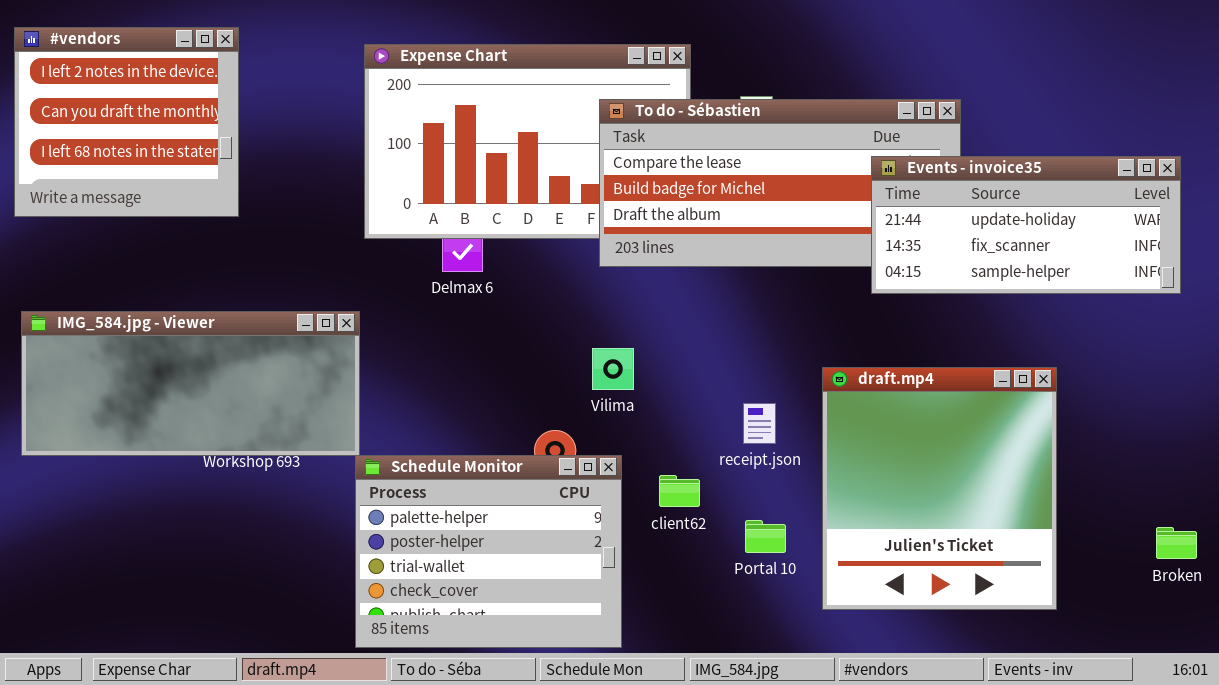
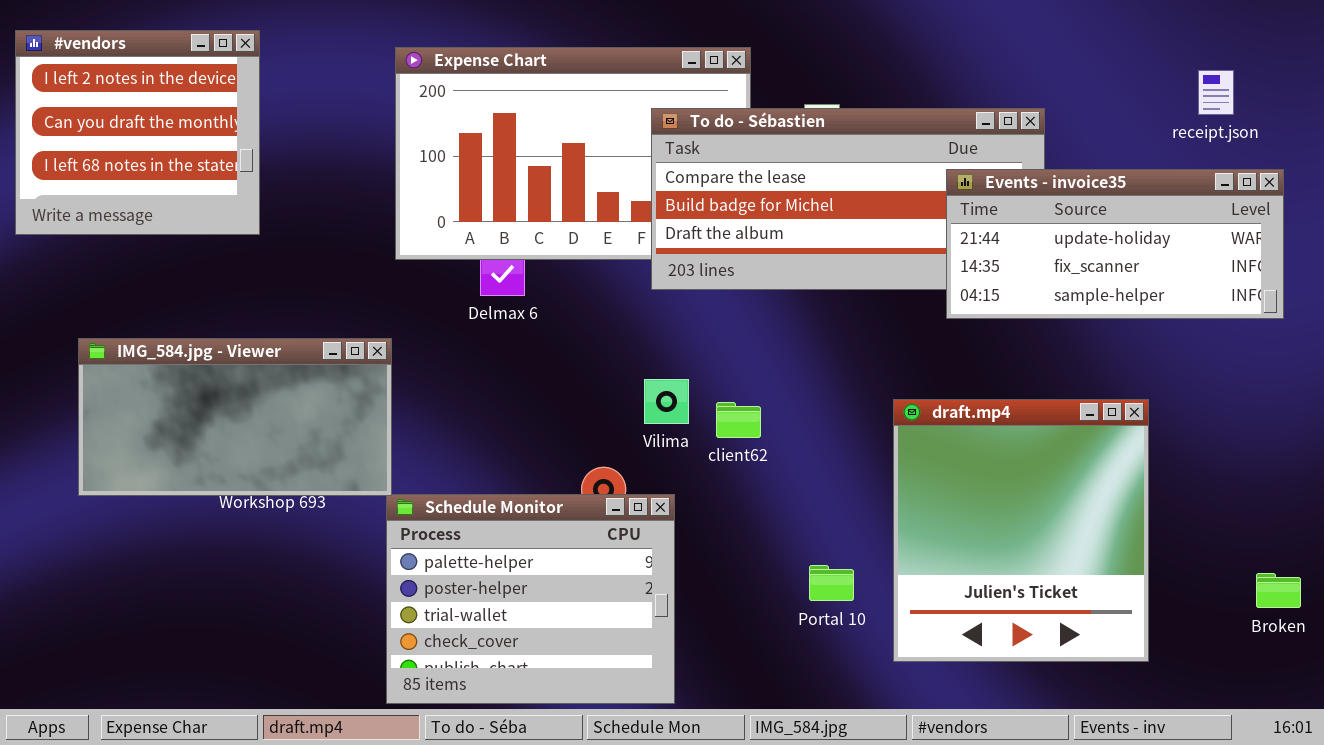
IMG_584.jpg - Viewer: [21,311,360,456] -> [78,338,392,496], resized
receipt.json: [743,403,776,444] -> [1198,70,1234,115], moved
client62: [659,475,700,507] -> [716,402,761,438], moved

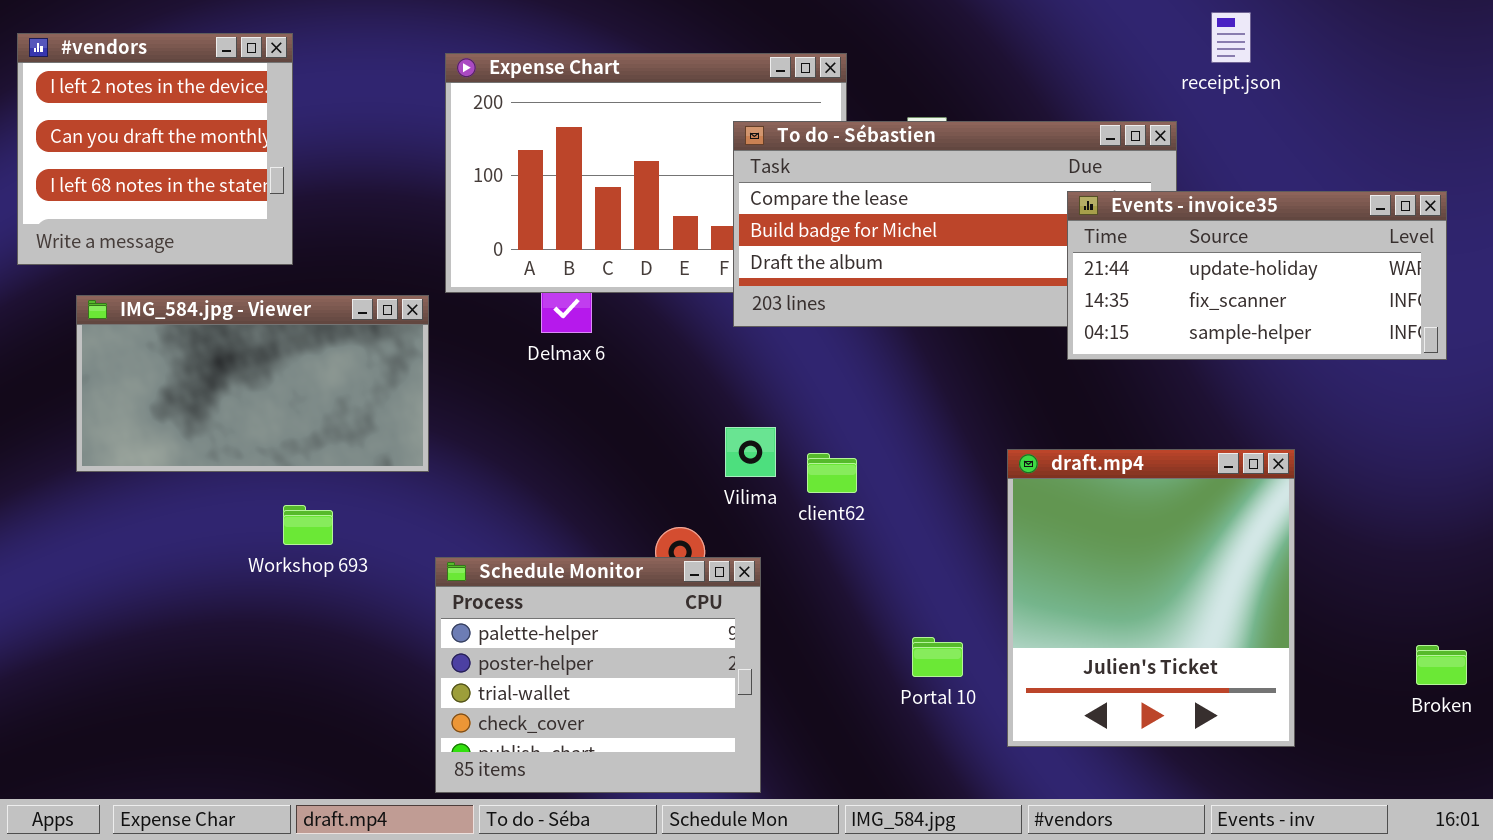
receipt.json: [1198,70,1234,115] -> [1211,12,1251,63], moved
IMG_584.jpg - Viewer: [78,338,392,496] -> [76,295,429,472], moved

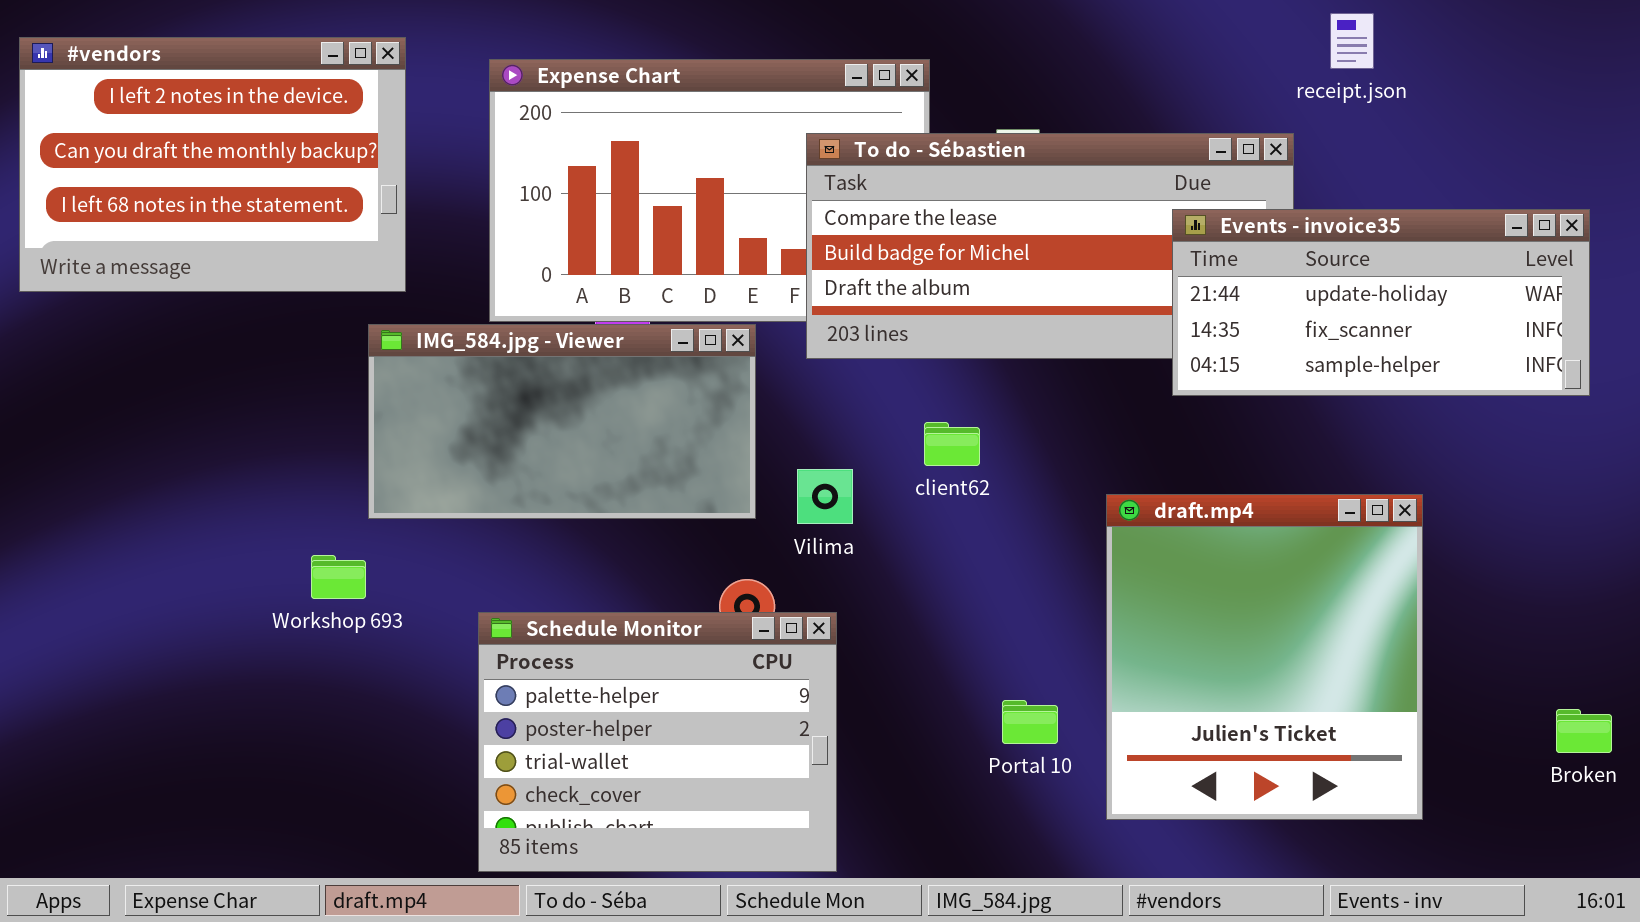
#vendors: [17,33,293,265] -> [19,37,406,292], resized
IMG_584.jpg - Viewer: [76,295,429,472] -> [368,324,756,519], moved
client62: [807,453,857,493] -> [924,422,980,466], moved

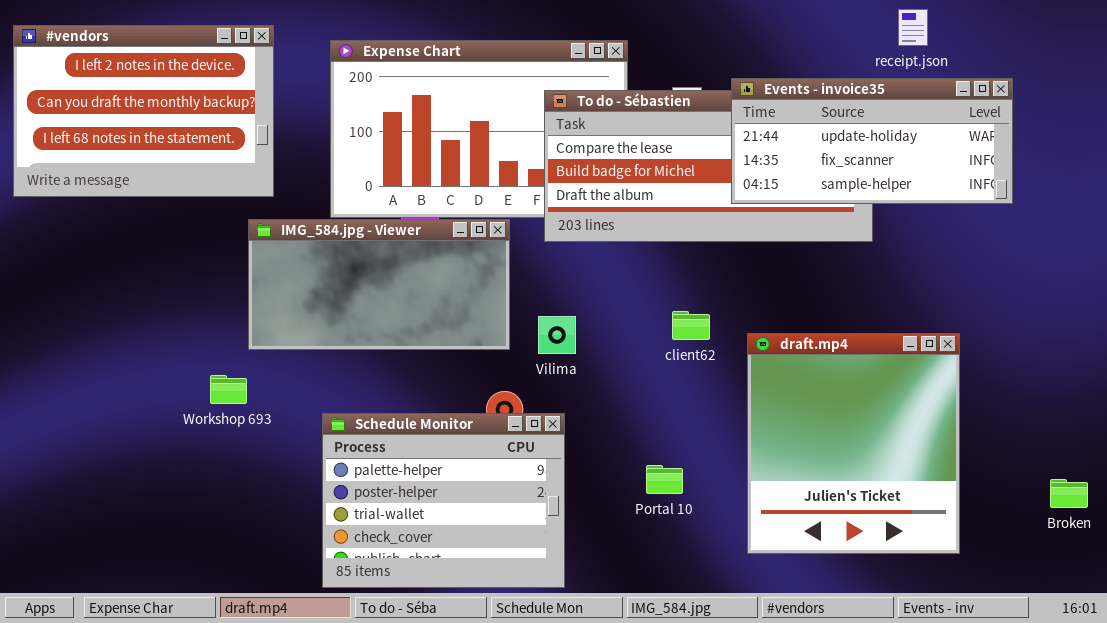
Events - invoice35: [1172,209,1590,396] -> [731,78,1013,204], moved
client62: [924,422,980,466] -> [672,311,710,340], moved
Portal 10: [1002,700,1058,744] -> [646,465,683,494], moved

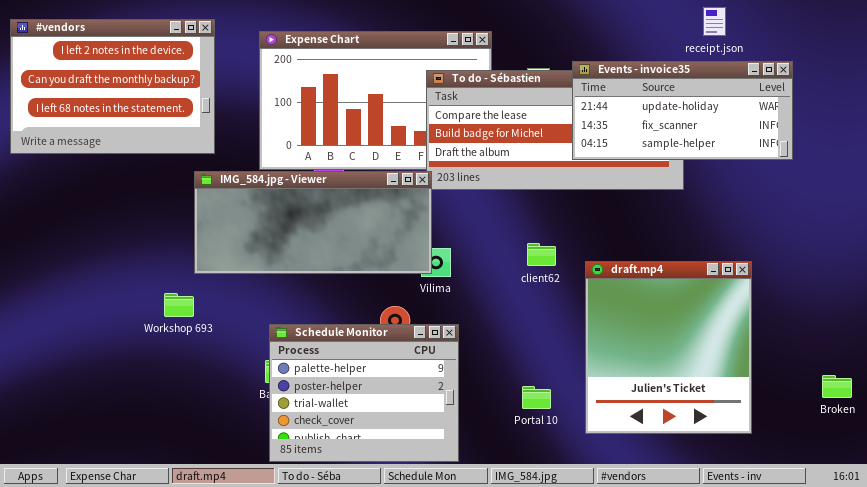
IMG_584.jpg - Viewer: [248,219,510,350] -> [194,171,432,274], resized
Schedule Monitor: [322,413,565,588] -> [269,324,459,462], moved
Portal 10: [646,465,683,494] -> [522,386,551,409], moved

